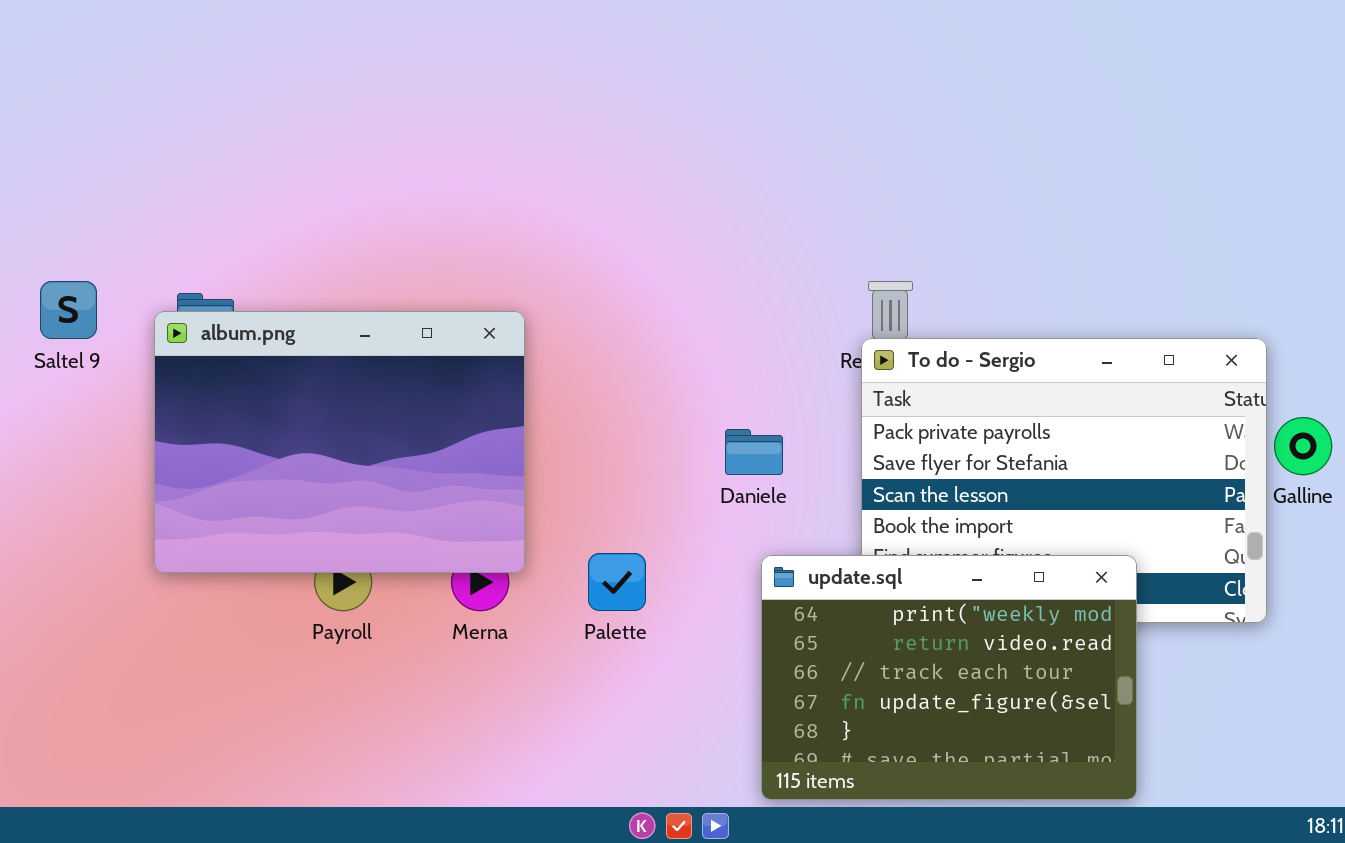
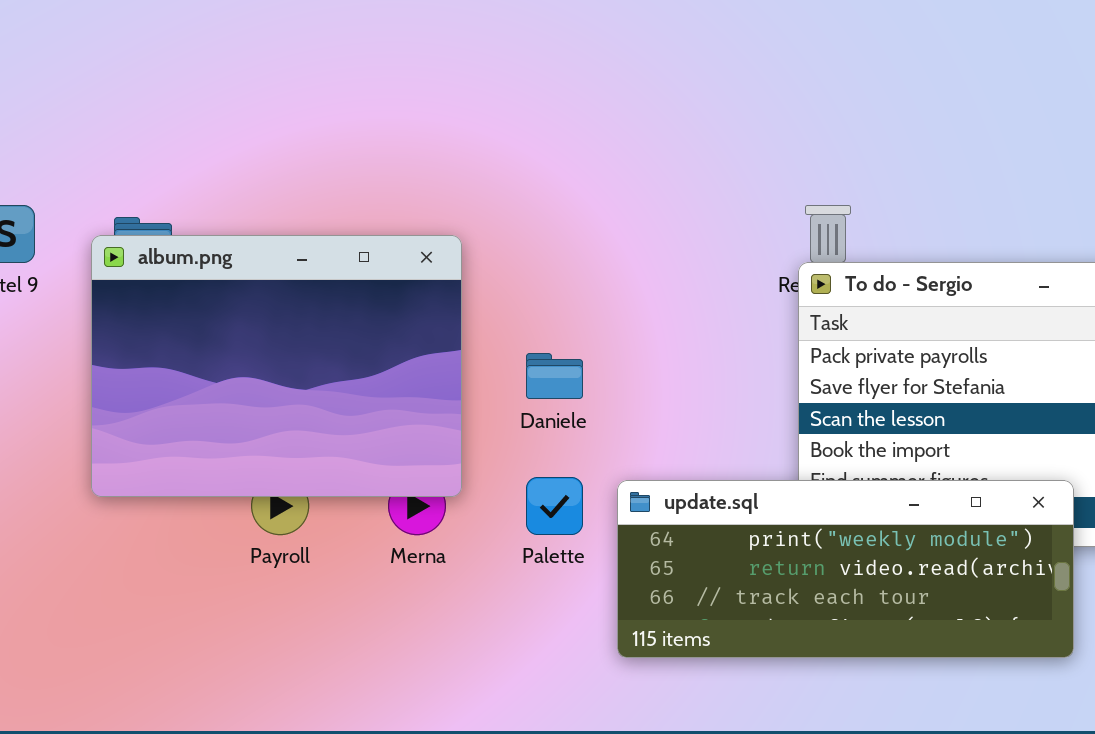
Daniele: [725,429,783,475] -> [526,353,583,399], moved
update.sql: [761,555,1137,800] -> [617,480,1074,658], resized

